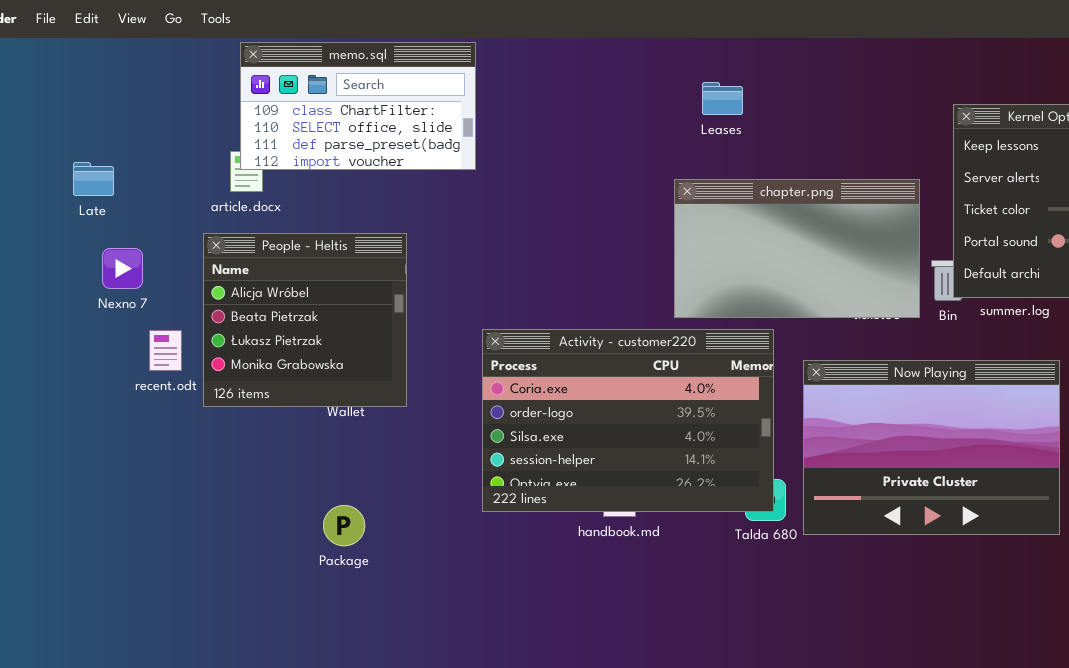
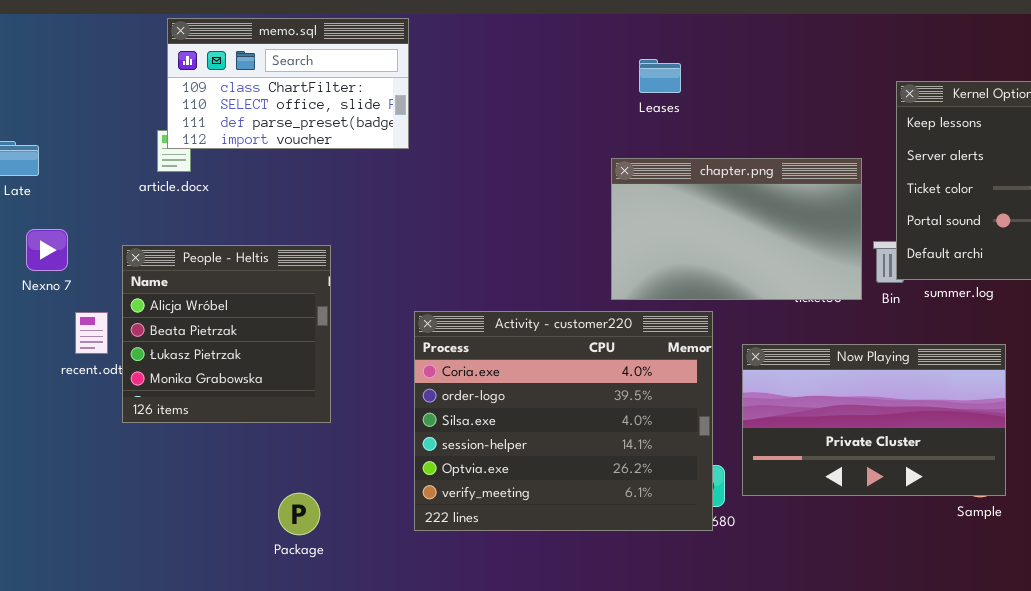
People - Heltis: [203,233,407,407] -> [122,245,331,423], moved
Activity - customer220: [482,329,774,512] -> [414,311,713,531], resized
Now Playing: [803,360,1060,535] -> [742,344,1006,496], resized
Package: [323,505,365,546] -> [278,493,320,535], moved

